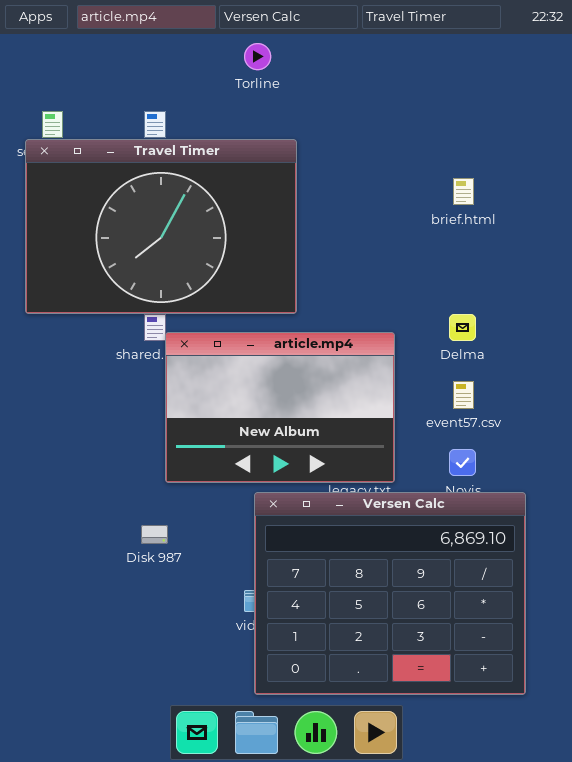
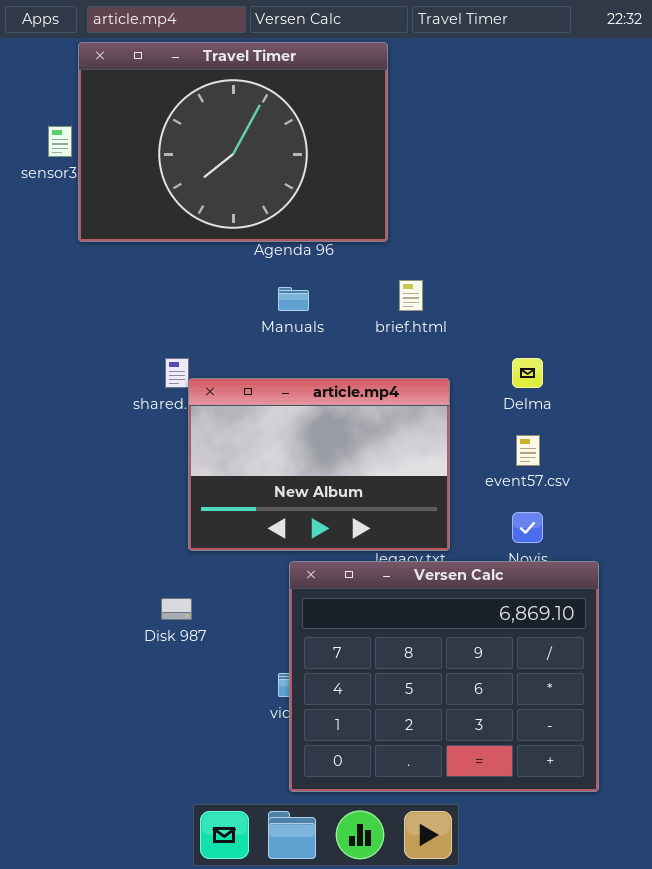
Travel Timer: [25,139,297,314] -> [78,42,388,242], moved
brief.html: [453,178,474,205] -> [399,280,423,311], moved

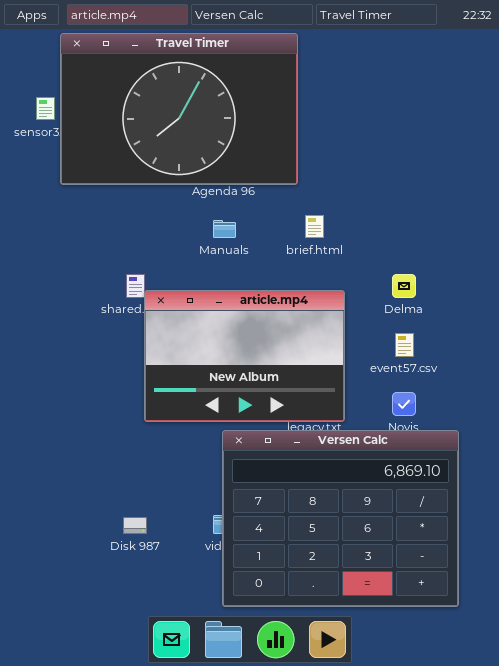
Disk 987: [161,598,192,620] -> [123,517,147,534], moved

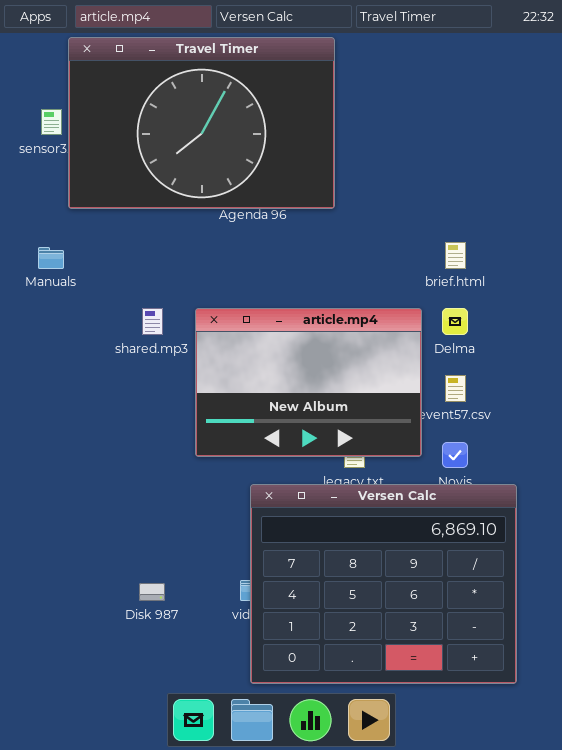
brief.html: [305,215,324,238] -> [445,242,466,269], moved
Manuals: [213,220,236,238] -> [38,247,64,269], moved
article.mp4: [144,290,345,422] -> [195,308,422,457], moved

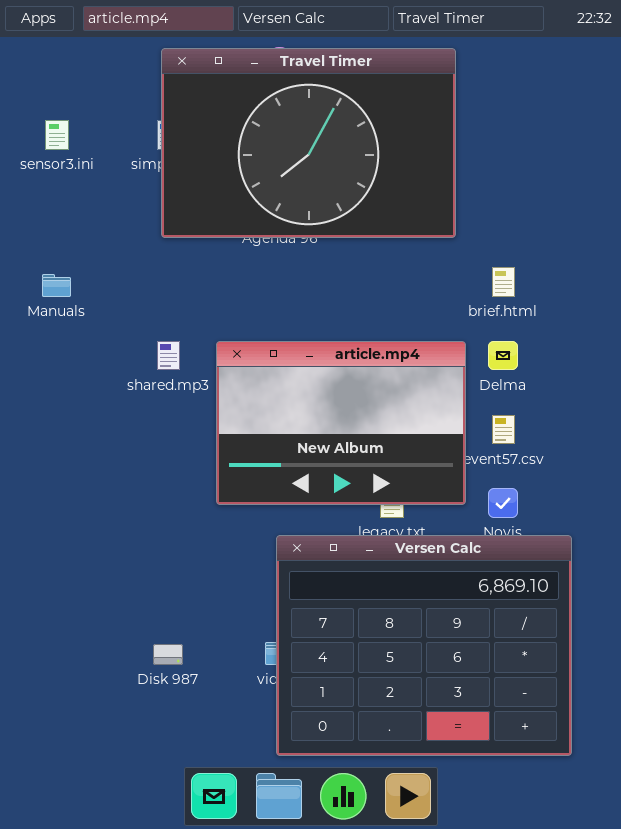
Travel Timer: [68,37,335,209] -> [161,48,456,238], moved

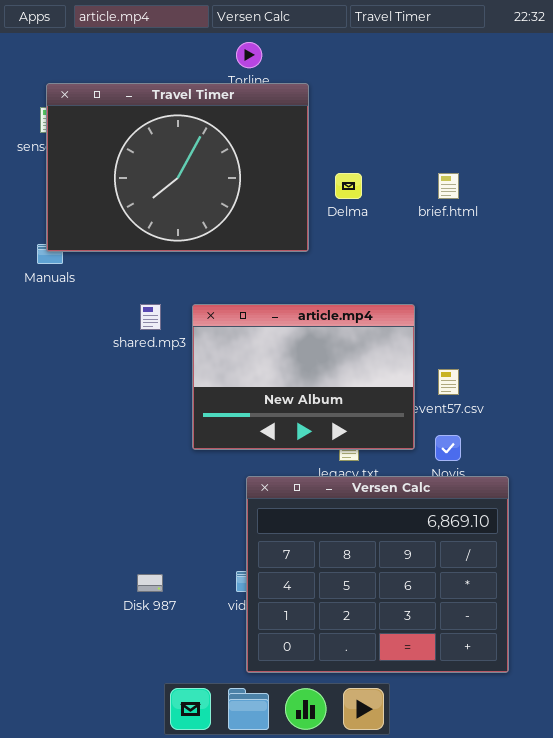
Travel Timer: [161,48,456,238] -> [46,83,309,252], moved
brief.html: [492,267,515,297] -> [438,173,459,199], moved
Delma: [488,341,518,370] -> [335,173,362,199], moved

